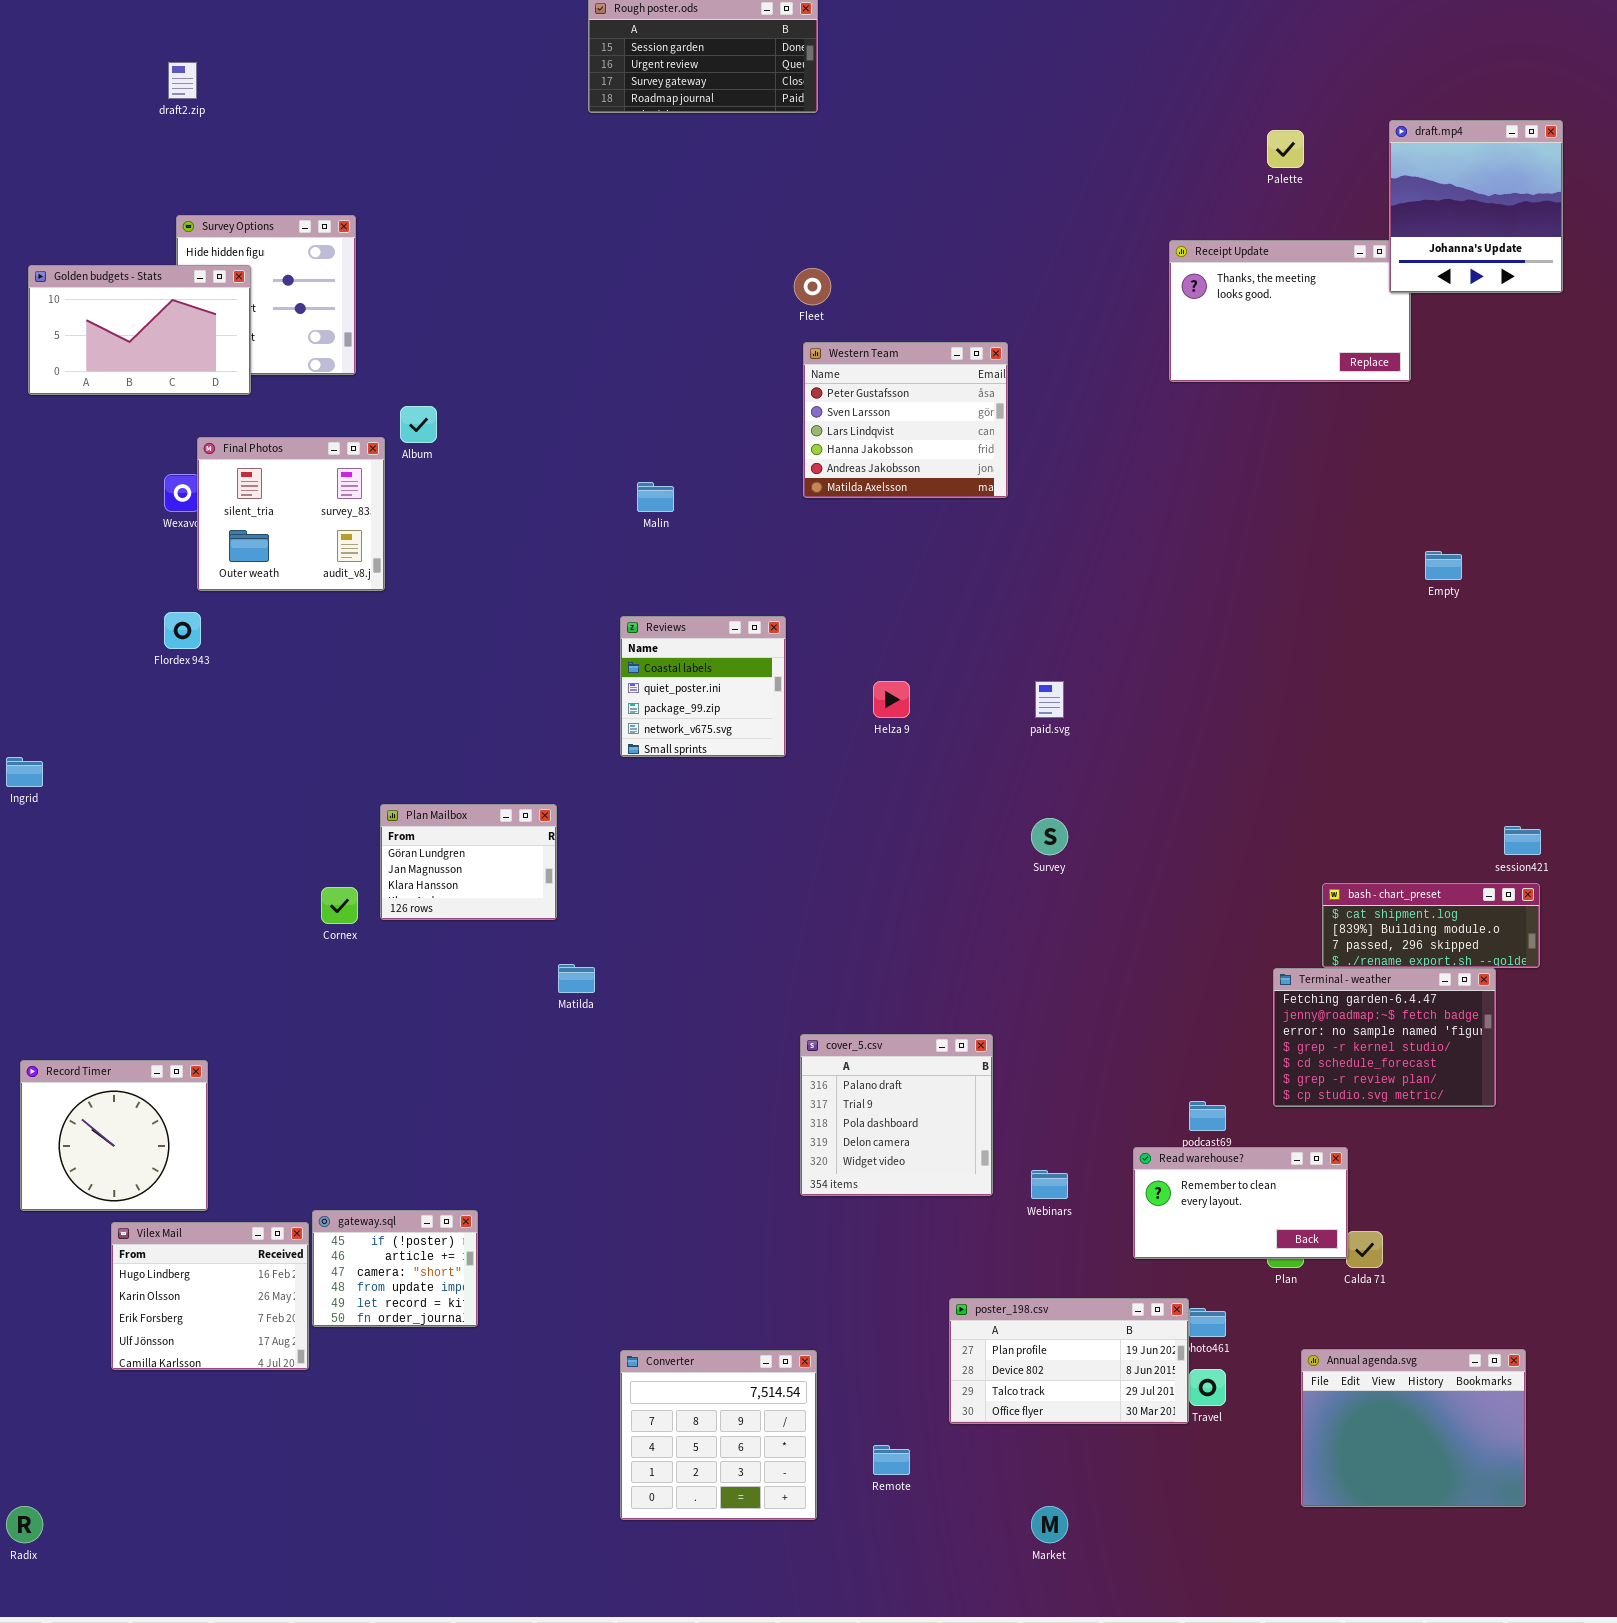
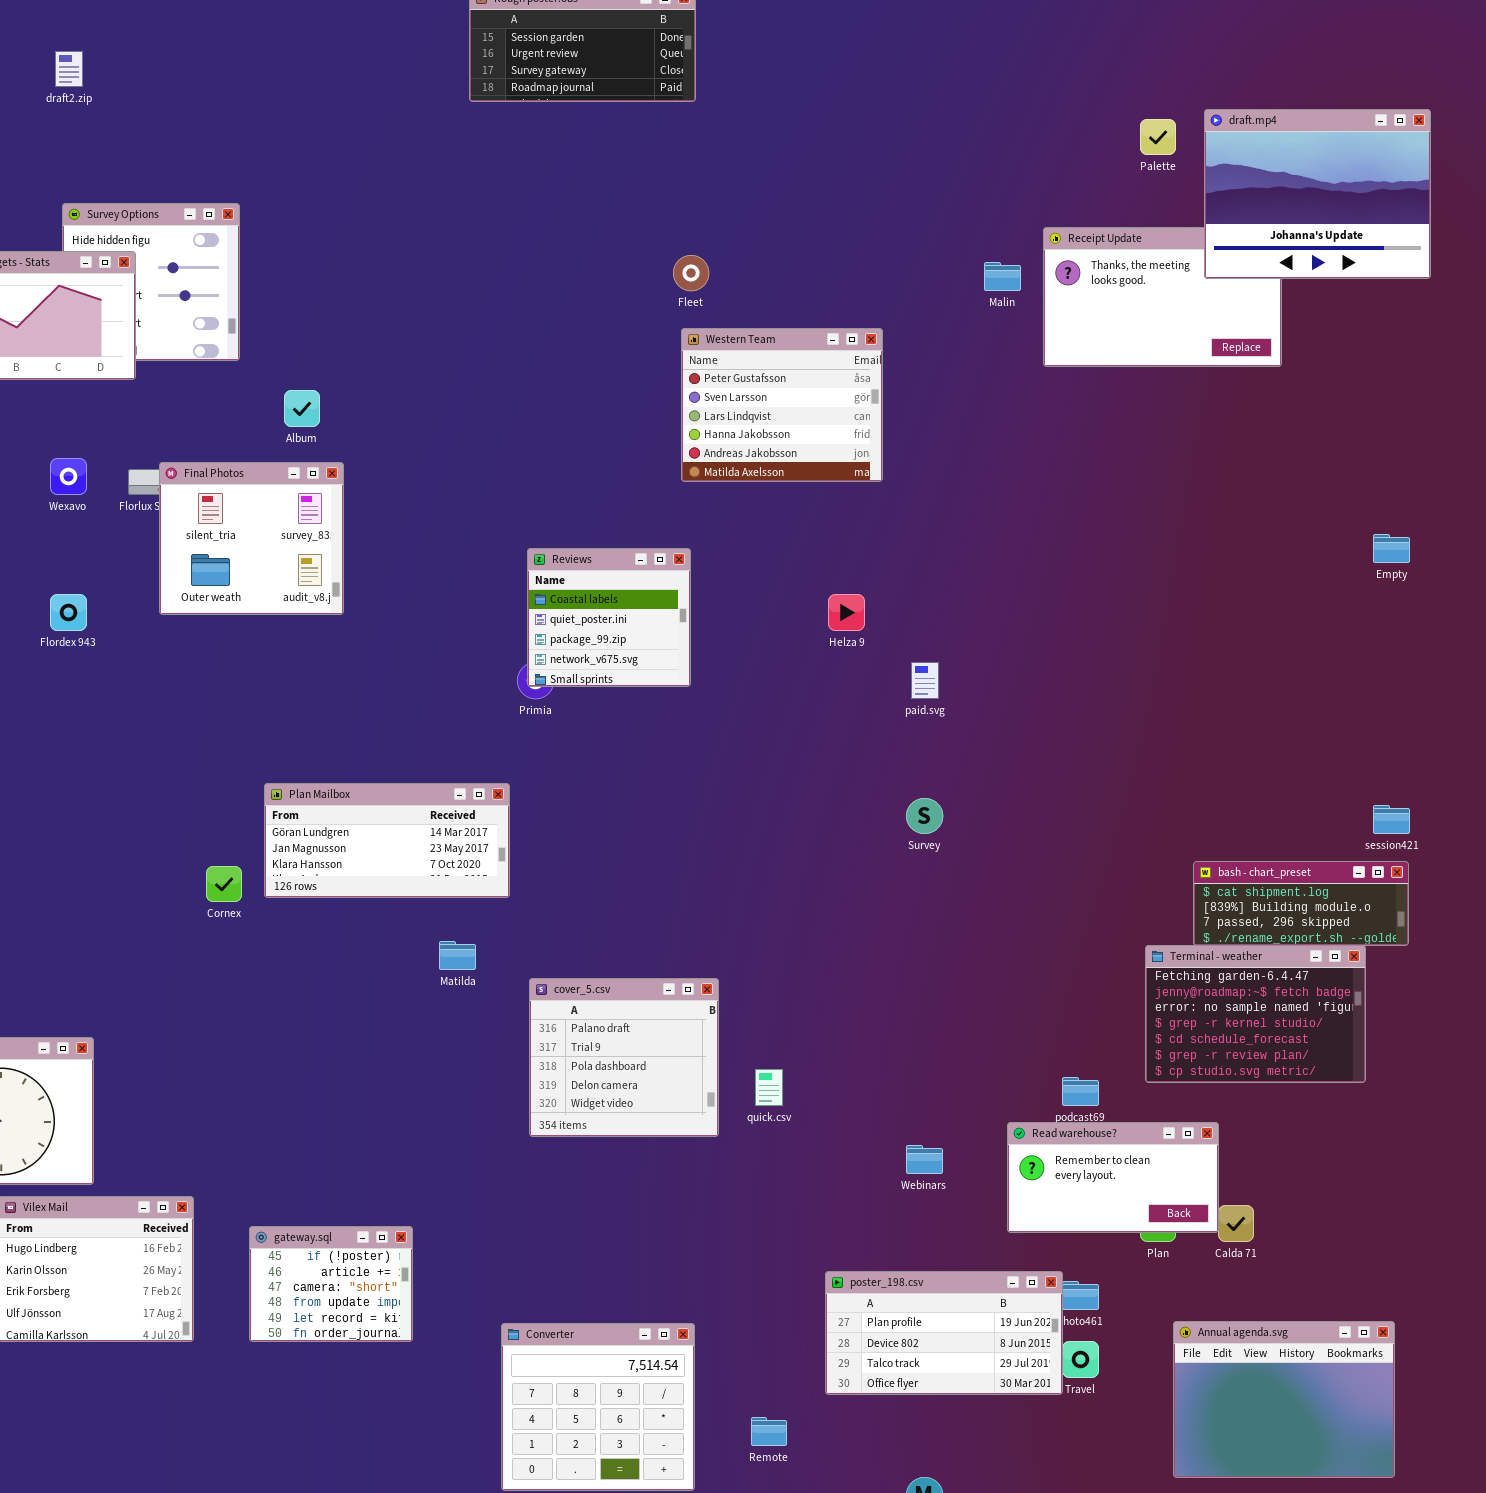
draft.mp4: [1389,120,1563,293] -> [1204,109,1431,279], resized
Final Photos: [197,437,385,591] -> [159,462,344,615], moved
Malin: [637,482,674,512] -> [984,262,1021,291], moved
Empty: [1425,551,1462,580] -> [1373,534,1410,563], moved
Reviews: [620,616,786,757] -> [527,548,691,687], moved
Helza 9: [873,681,910,718] -> [828,594,865,631], moved
Plan Mailbox: [380,804,557,920] -> [264,783,510,898], resized
cover_5.csv: [800,1034,993,1196] -> [529,978,719,1137], moved
gateway.sql: [312,1210,478,1327] -> [249,1226,413,1342], moved

